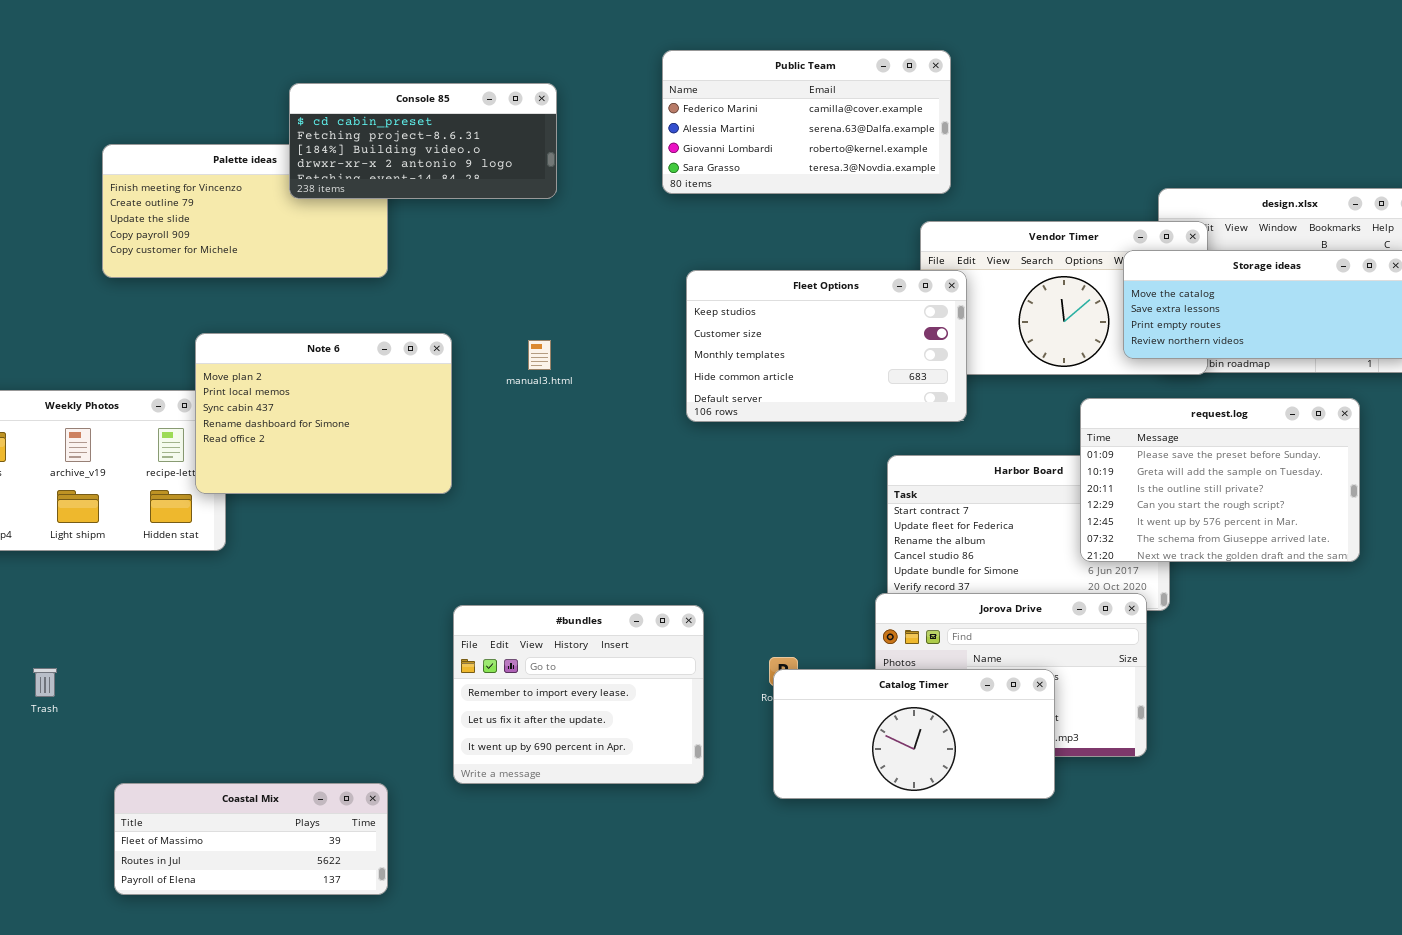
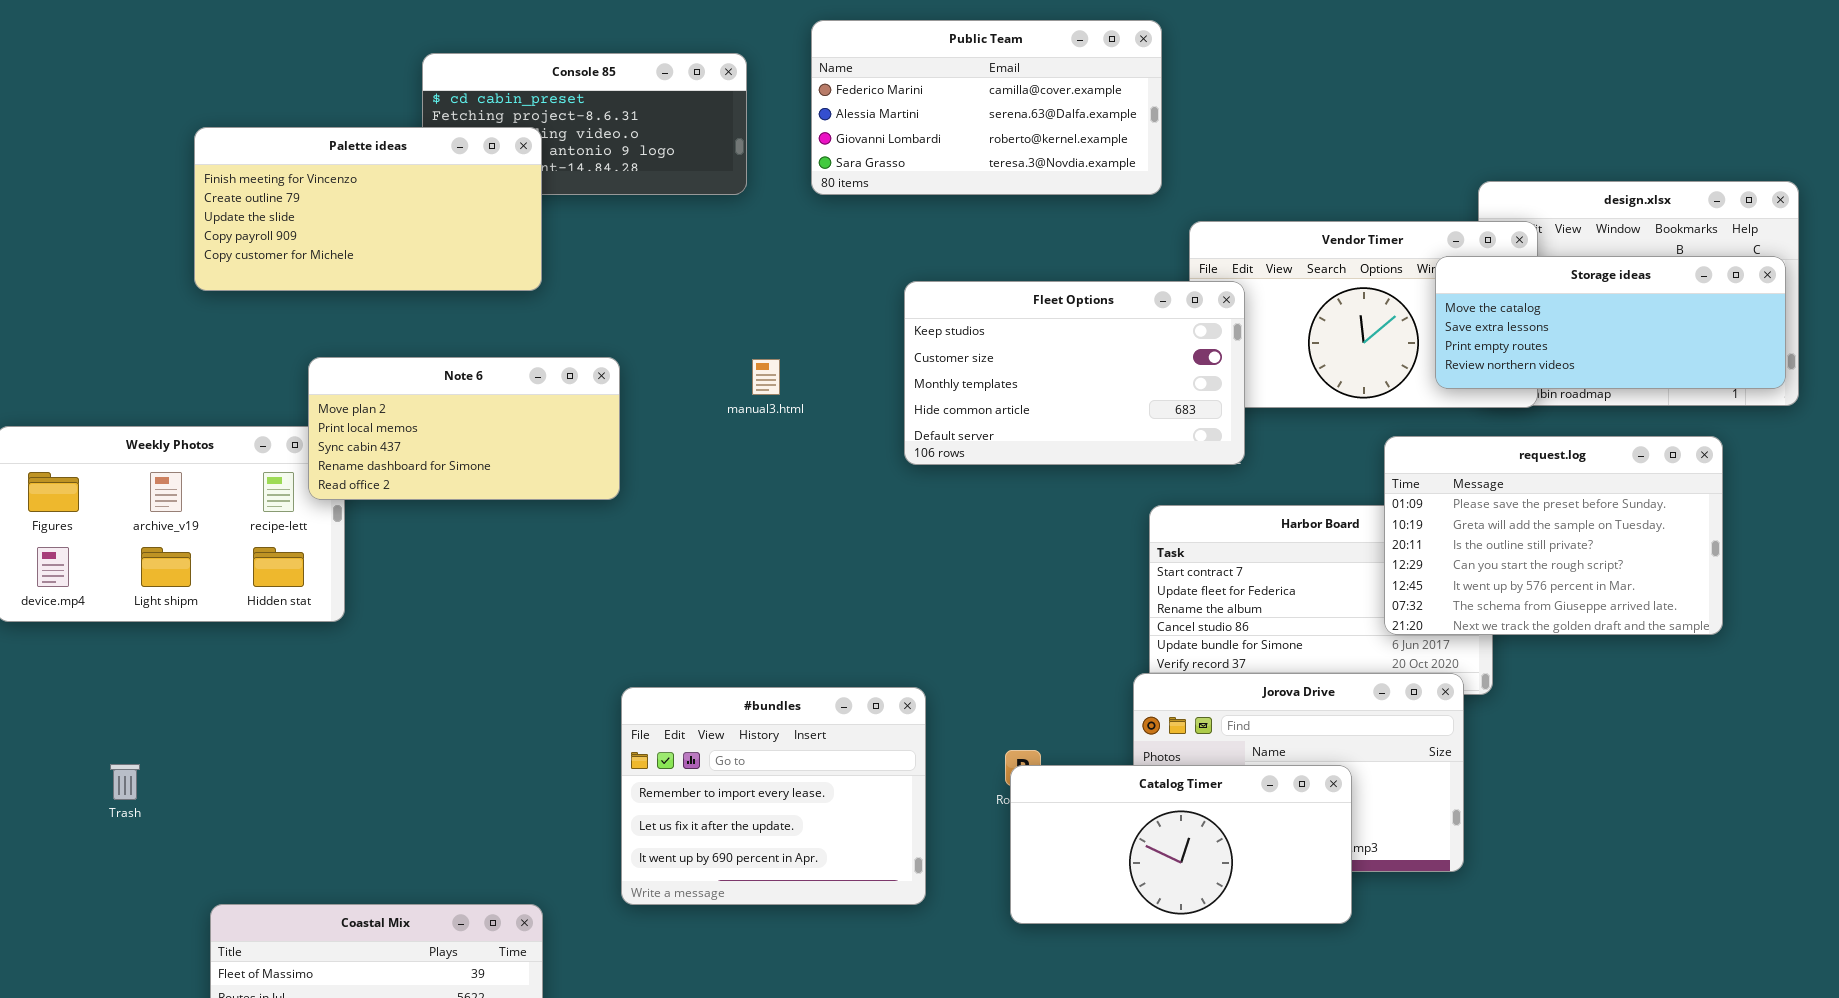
Public Team: [662,50,951,194] -> [811,20,1162,195], moved
Palette ideas: [102,144,388,278] -> [194,127,542,291], raised
Note 6: [195,333,452,494] -> [308,357,620,500], resized
manual3.html: [528,340,551,370] -> [752,359,780,395], moved

